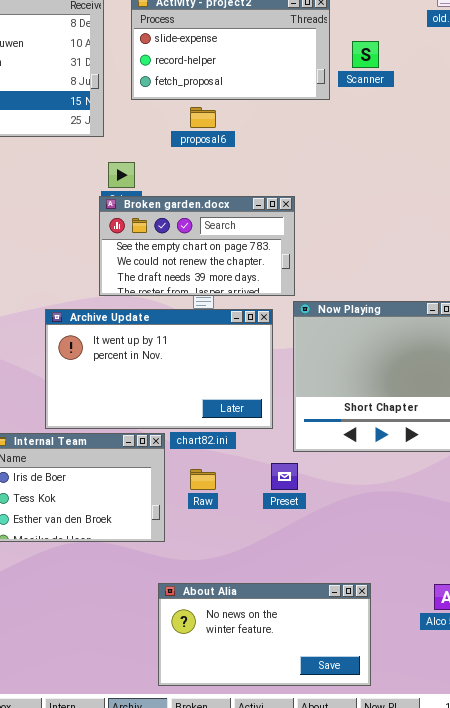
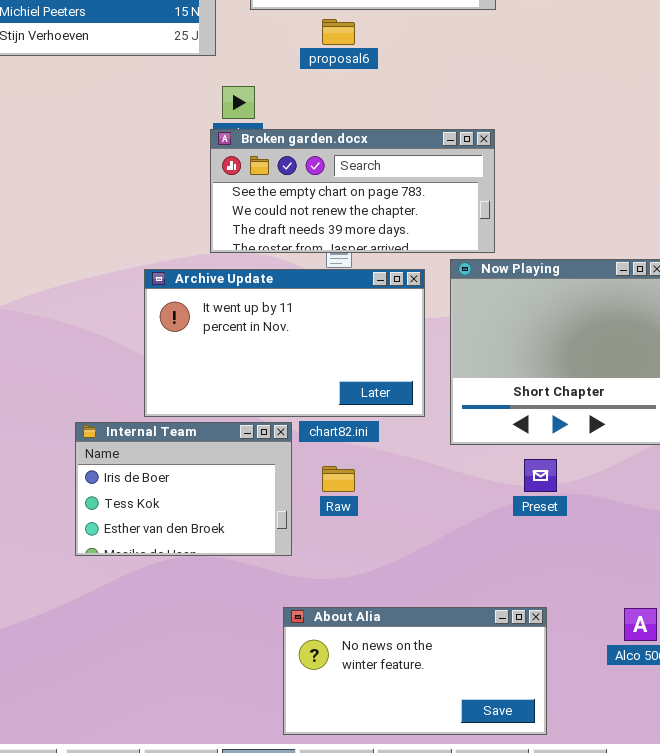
Broken garden.docx: [99,196,295,296] -> [210,129,495,253], resized
Preset: [271,463,298,490] -> [524,459,557,492], moved

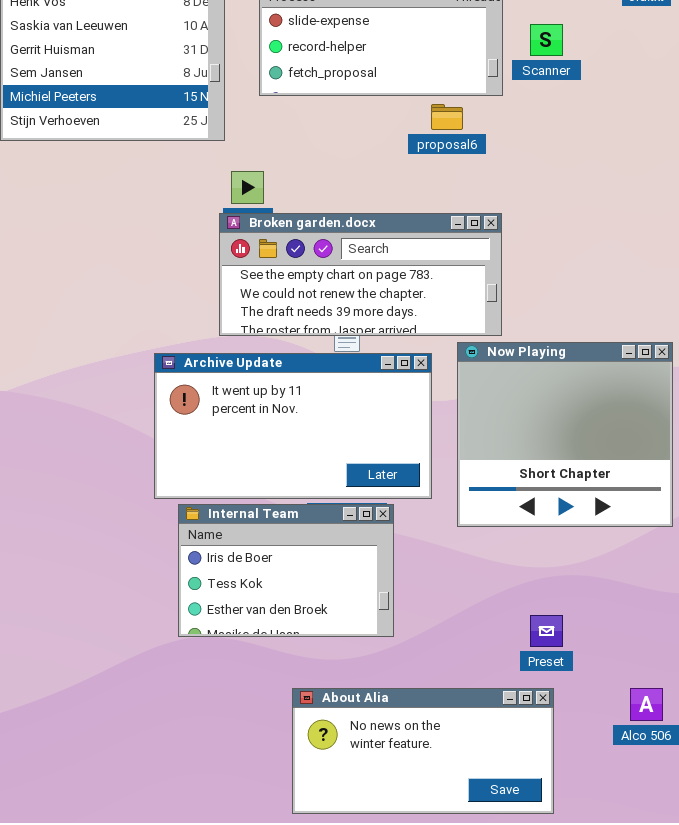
proposal6: [322,19,355,45] -> [431,104,463,130], moved
Internal Team: [75,422,292,556] -> [178,504,394,637], moved
Preset: [524,459,557,492] -> [530,615,563,647], moved

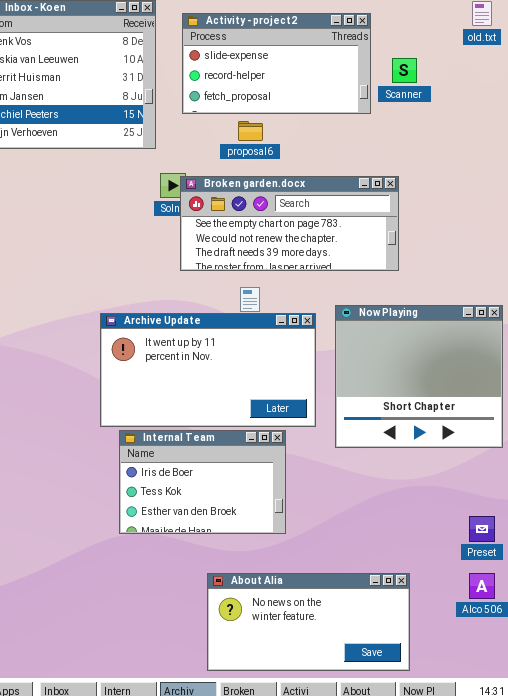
proposal6: [431,104,463,130] -> [238,121,263,141], moved
Broken garden.docx: [219,213,502,336] -> [180,176,399,271], moved
Preset: [530,615,563,647] -> [469,516,495,542], moved

